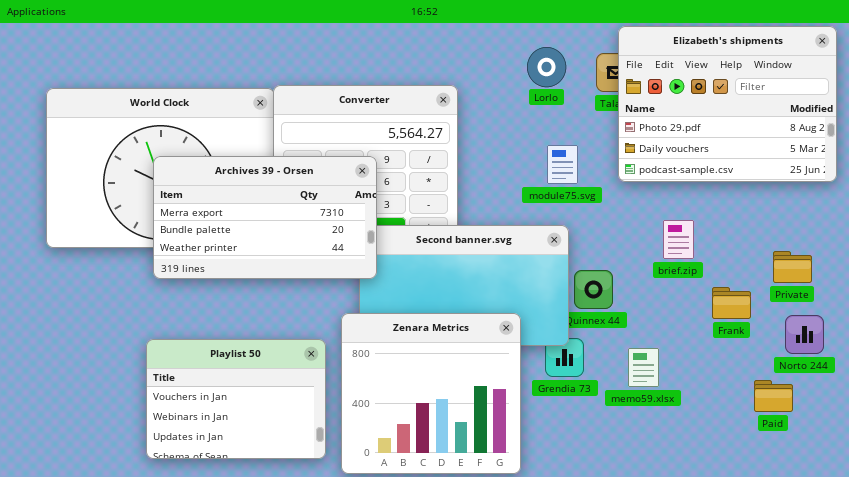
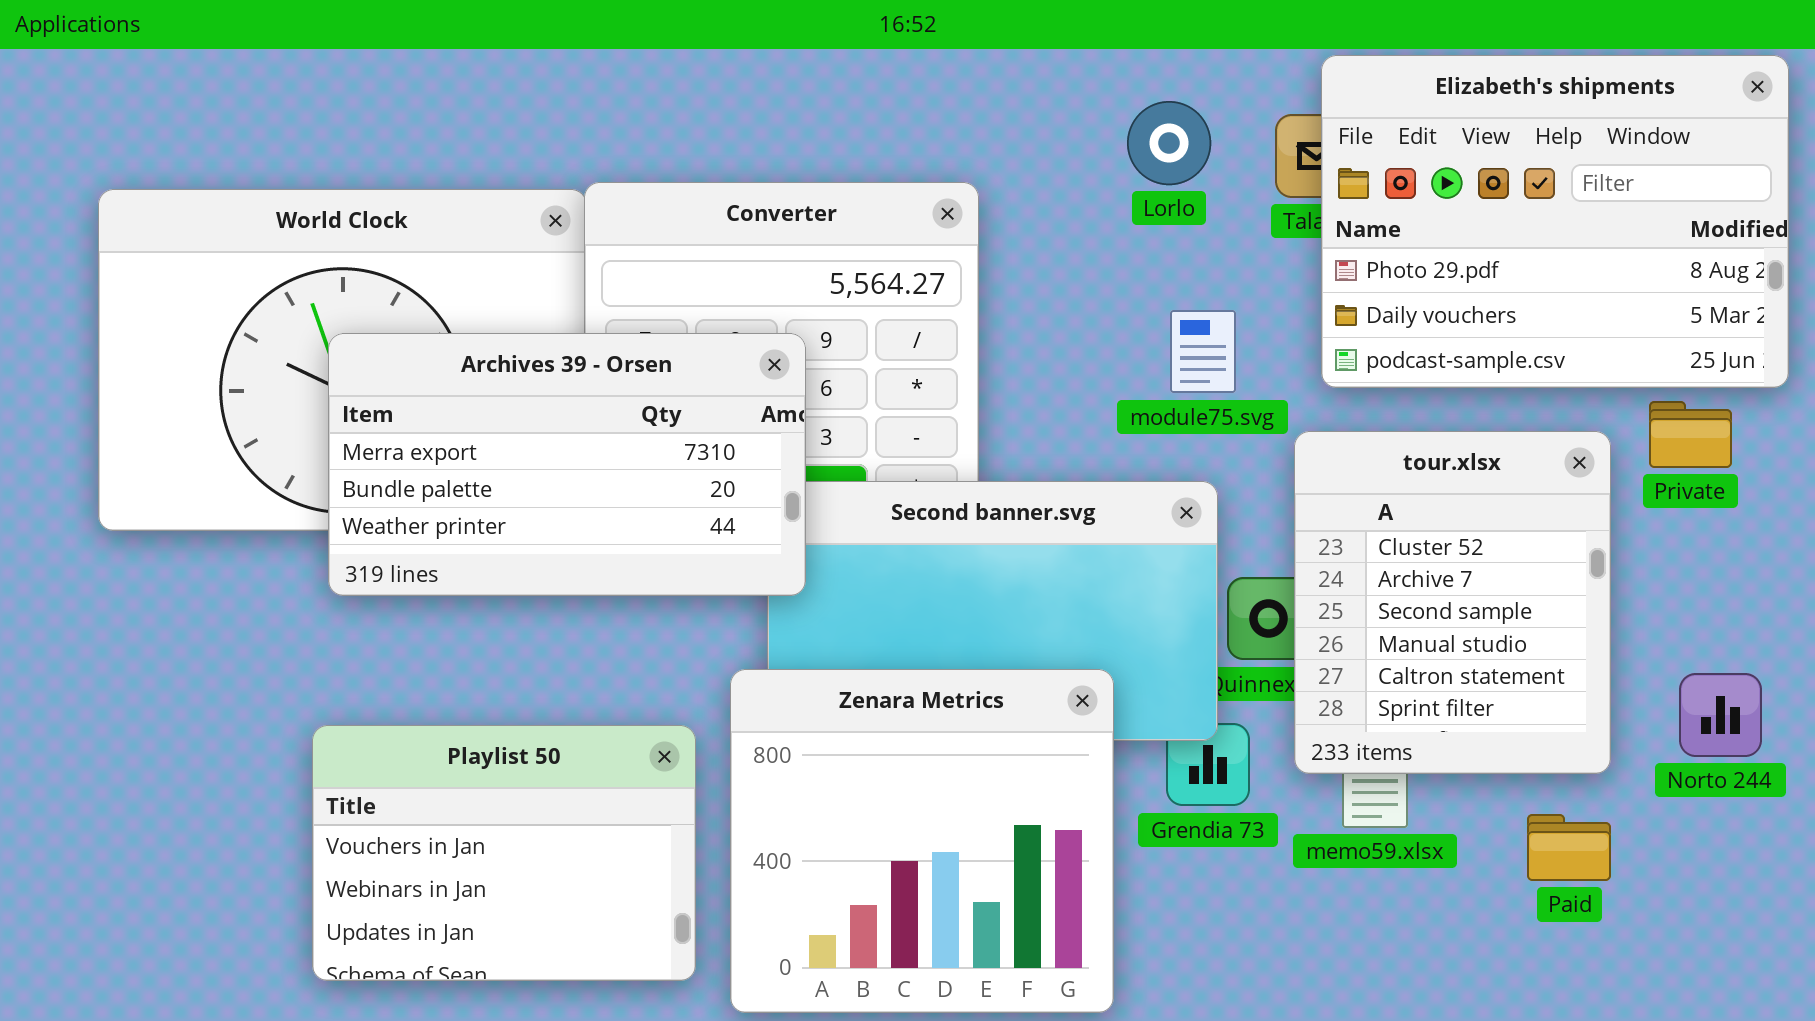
tour.xlsx: none -> [1294,431,1611,774], opened
Private: [773,251,812,283] -> [1649,401,1732,468], moved
Paid: [754,380,793,412] -> [1527,814,1611,881], moved

